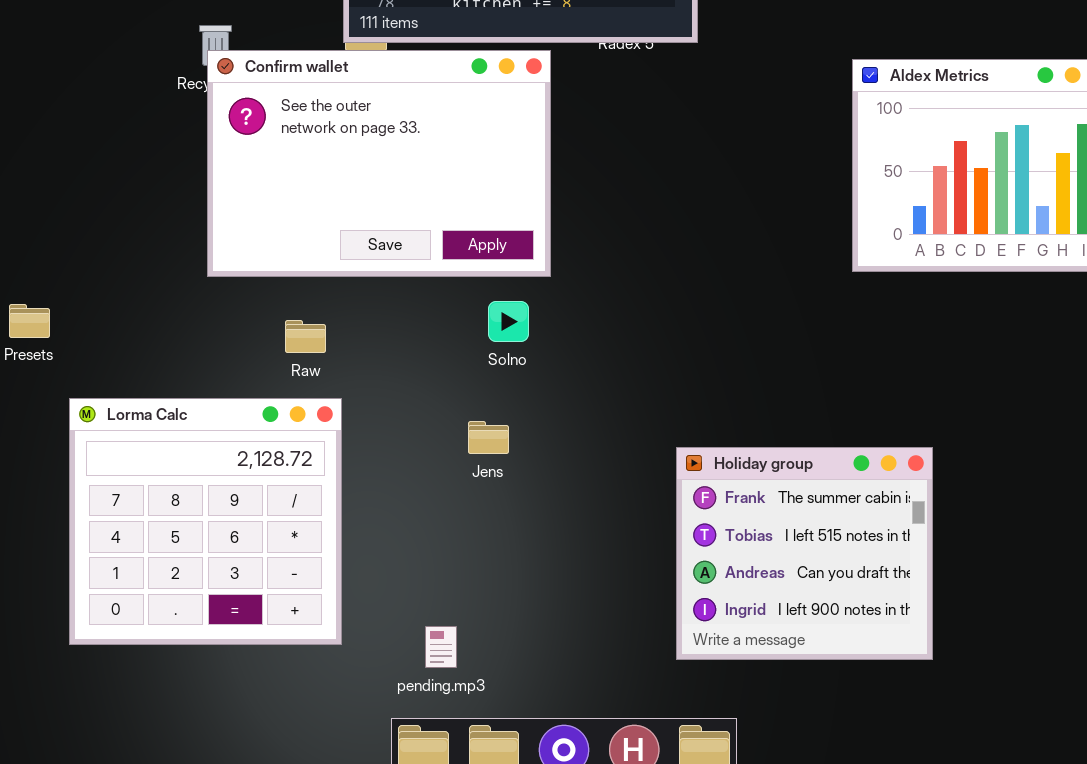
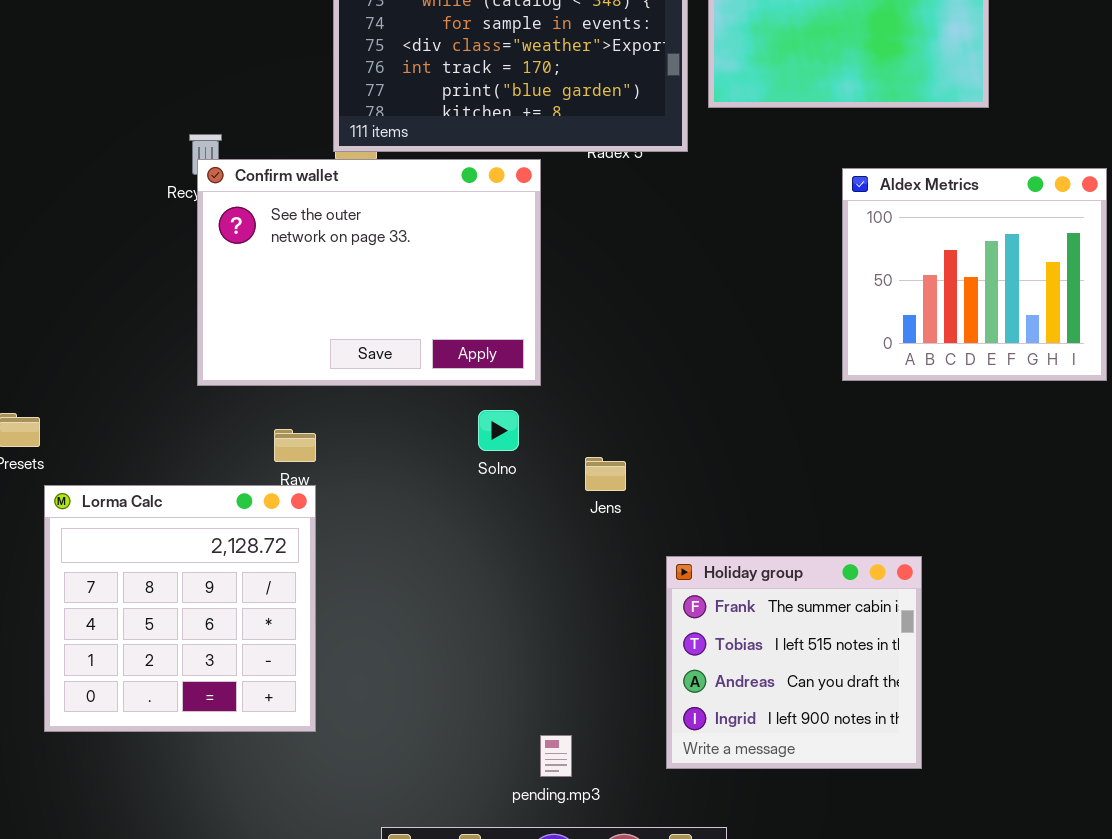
Lorma Calc: [69,398,342,645] -> [44,485,316,732], moved
Jens: [468,421,509,454] -> [585,457,626,491], moved
pending.mp3: [425,626,457,668] -> [540,735,572,777], moved

